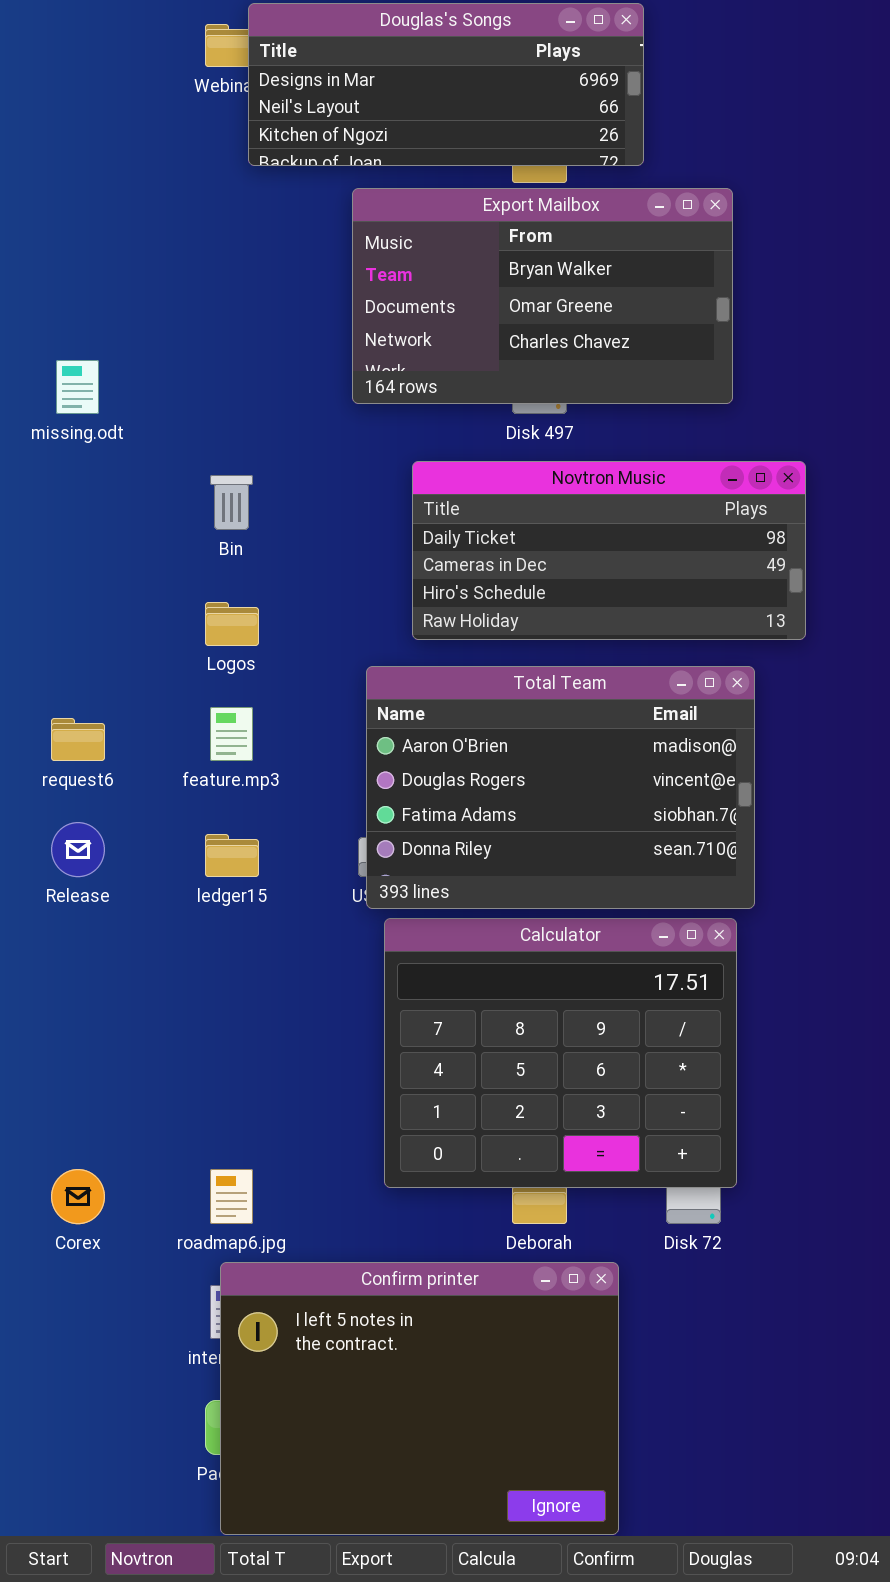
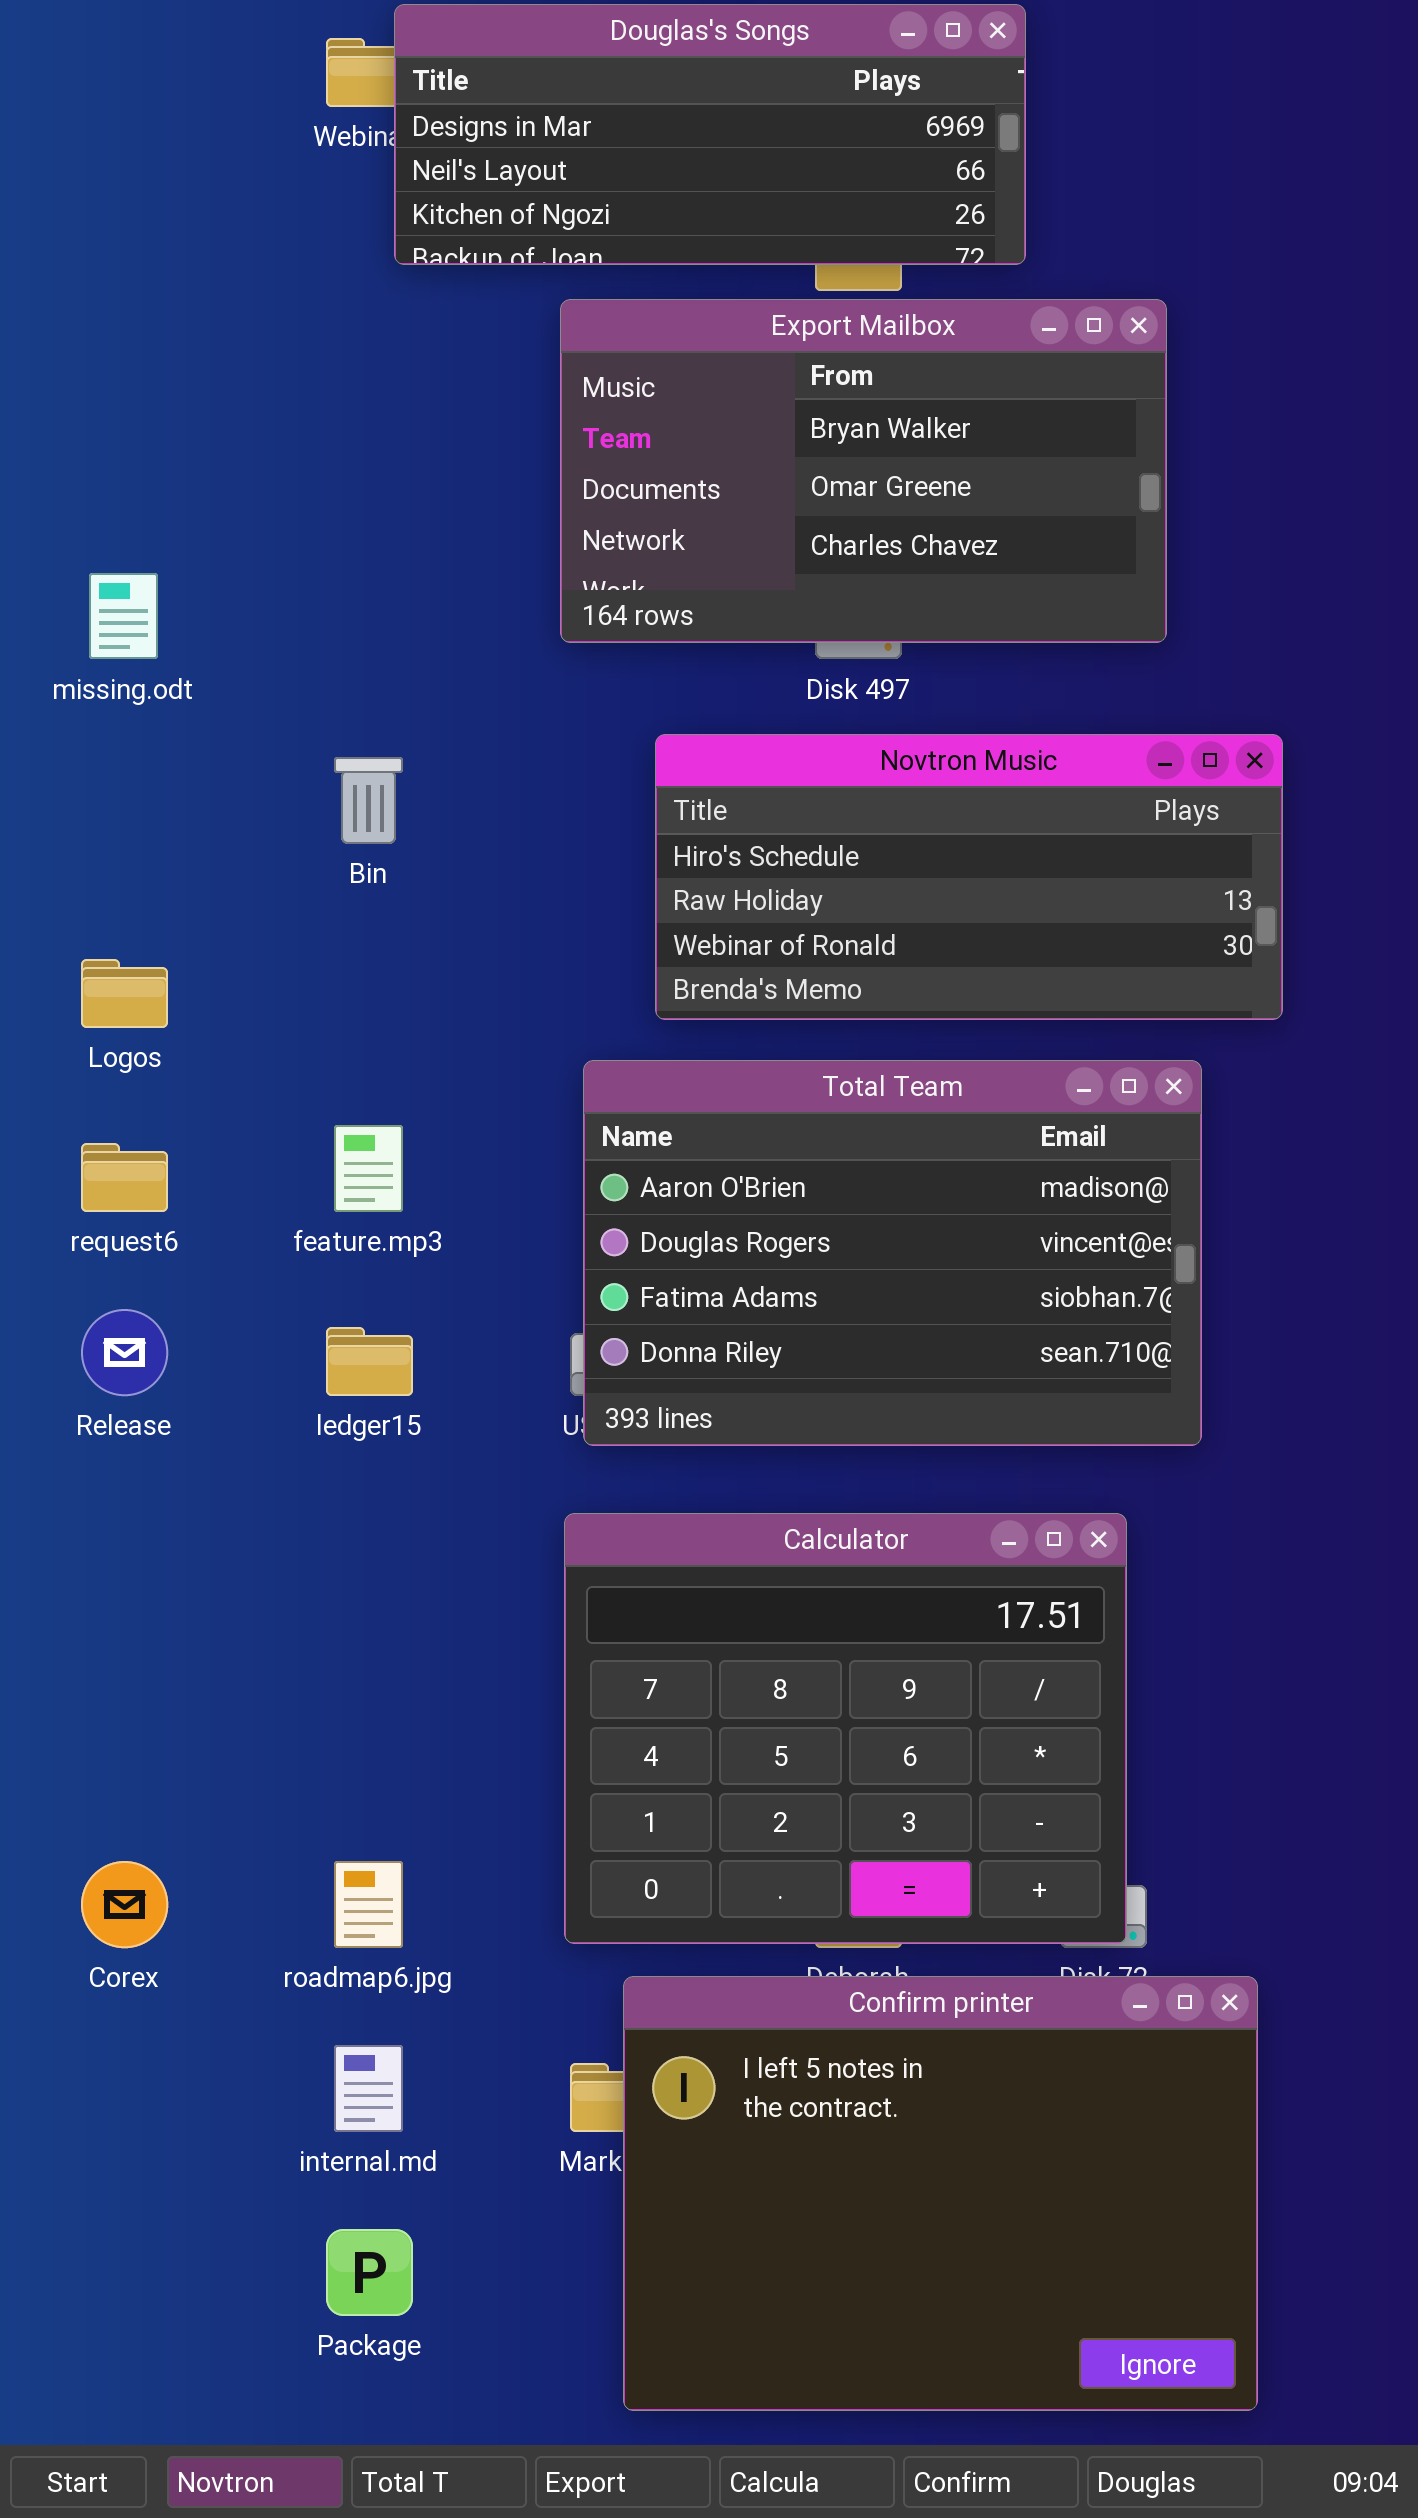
Novtron Music: [412,461,806,640] -> [655,734,1283,1020], scrolled down 2 rows
Logos: [205,602,259,646] -> [81,959,168,1028], moved
Calculator: [384,918,737,1188] -> [564,1513,1127,1944], moved
Confirm printer: [220,1262,619,1535] -> [623,1976,1258,2411], moved

